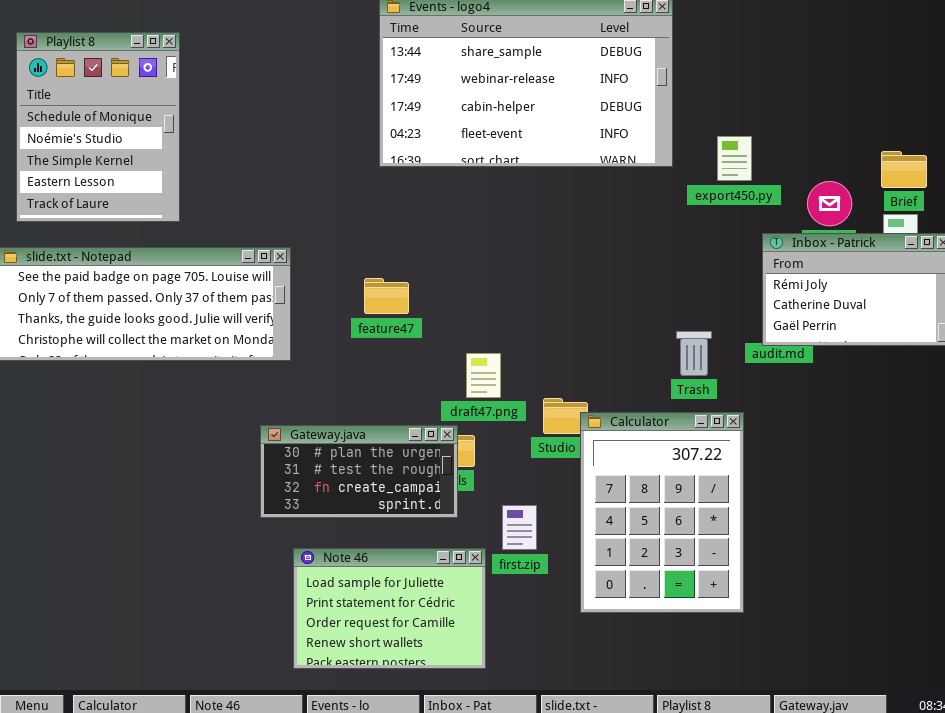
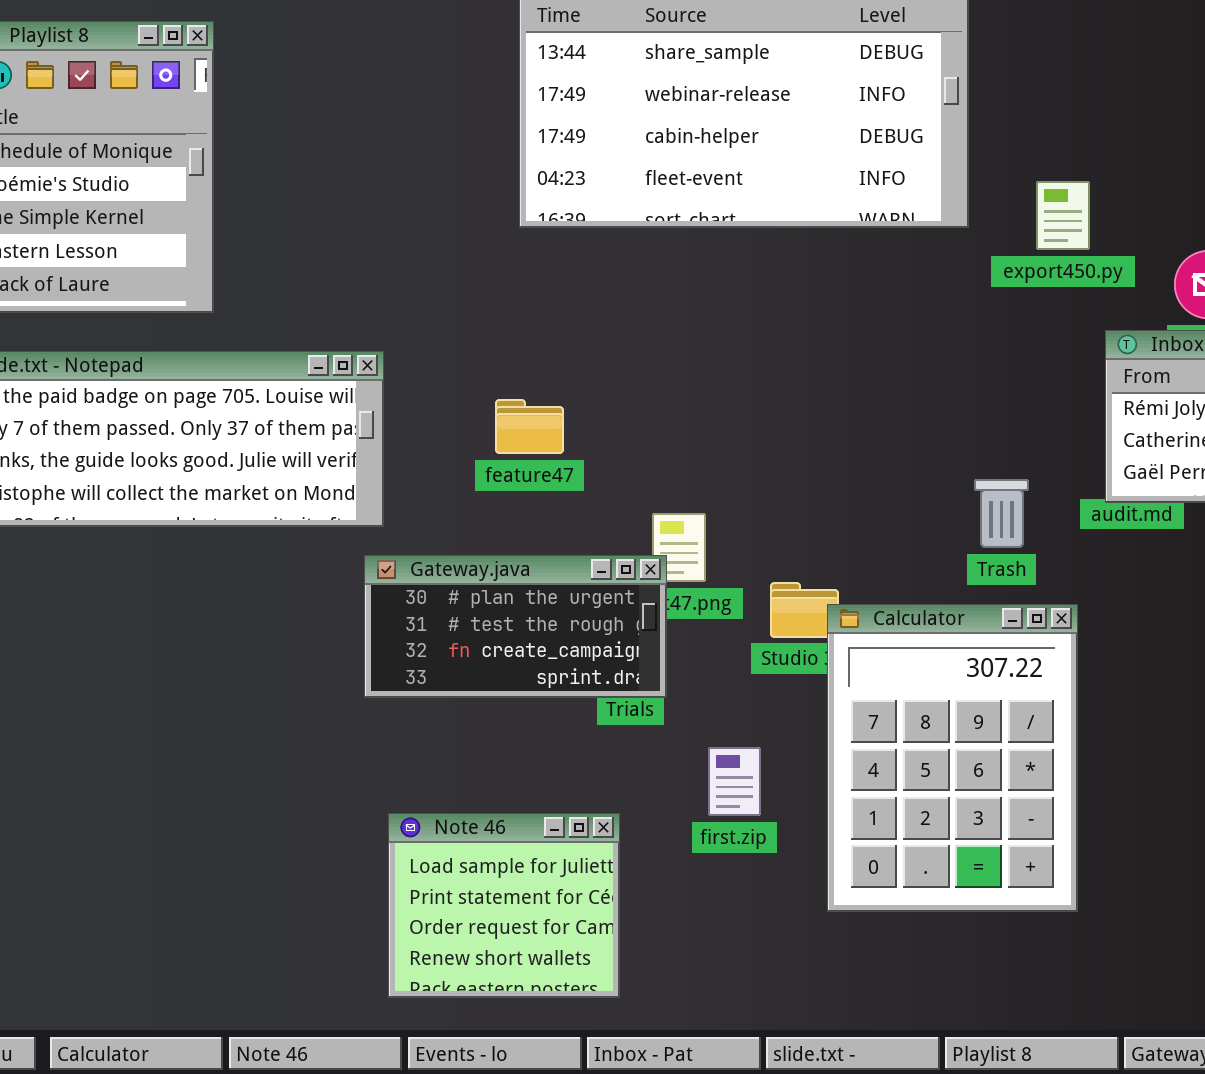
Gateway.java: [260,425,458,518] -> [364,555,667,698], moved
Note 46: [293,548,486,669] -> [388,813,620,998], resized

